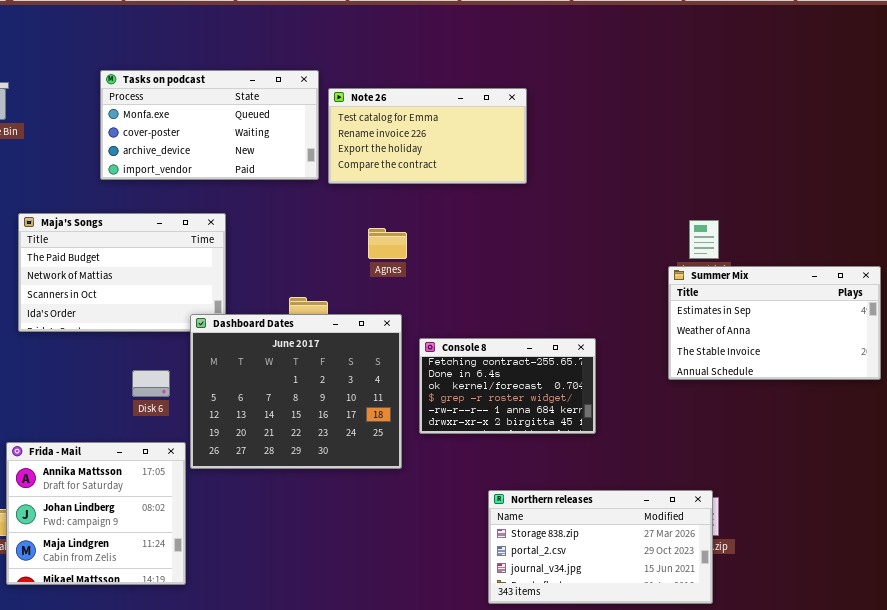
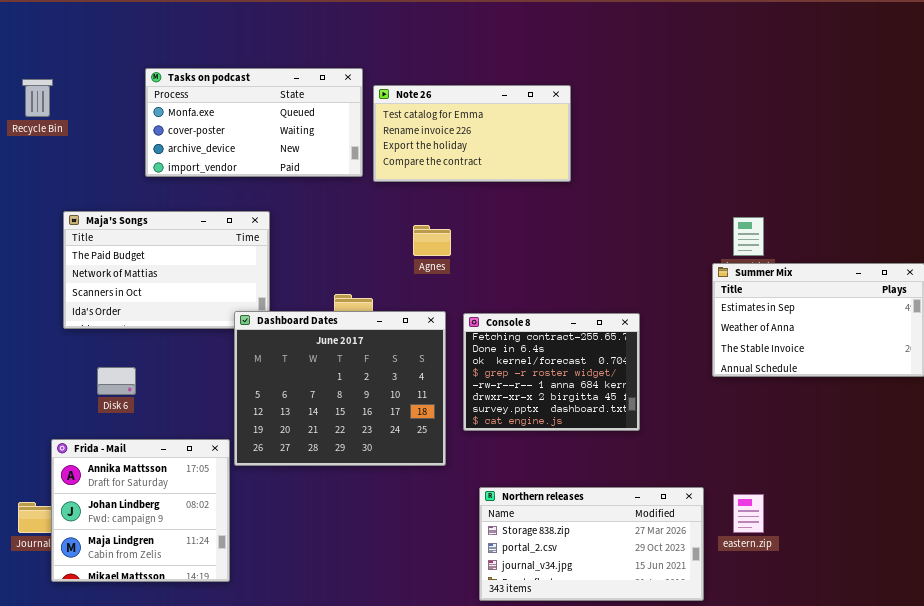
Console 8: [419,338,596,434] -> [463,313,640,431], resized
Disk 6: [132,370,170,397] -> [97,367,136,395], moved
Northern releases: [488,490,713,604] -> [479,487,704,601], moved

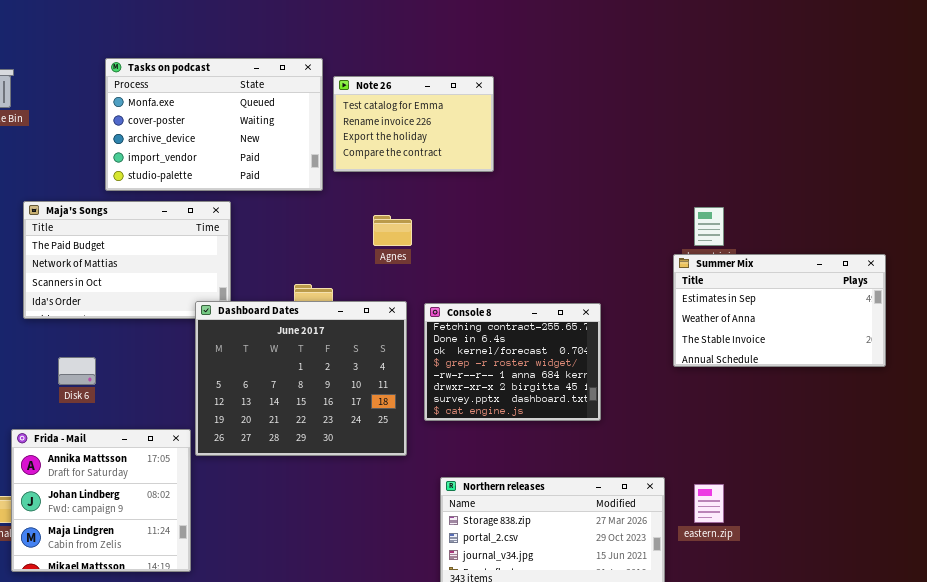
Tasks on podcast: [145,68,363,177] -> [105,58,323,191], resized
Note 26: [373,85,571,182] -> [333,76,494,172], resized

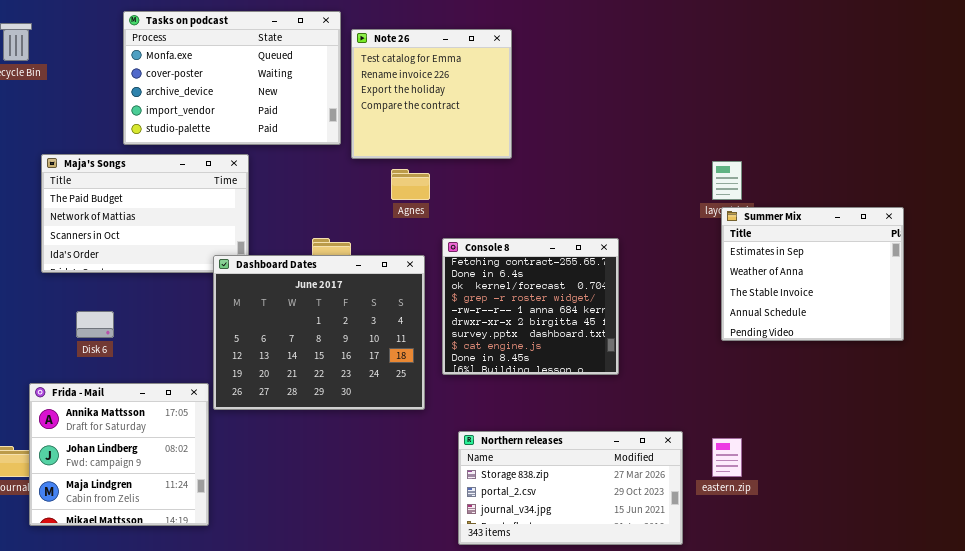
Note 26: [333,76,494,172] -> [351,29,512,159], resized
Summer Mix: [673,254,886,367] -> [721,207,904,341], resized
Console 8: [424,303,601,421] -> [442,238,619,375], resized

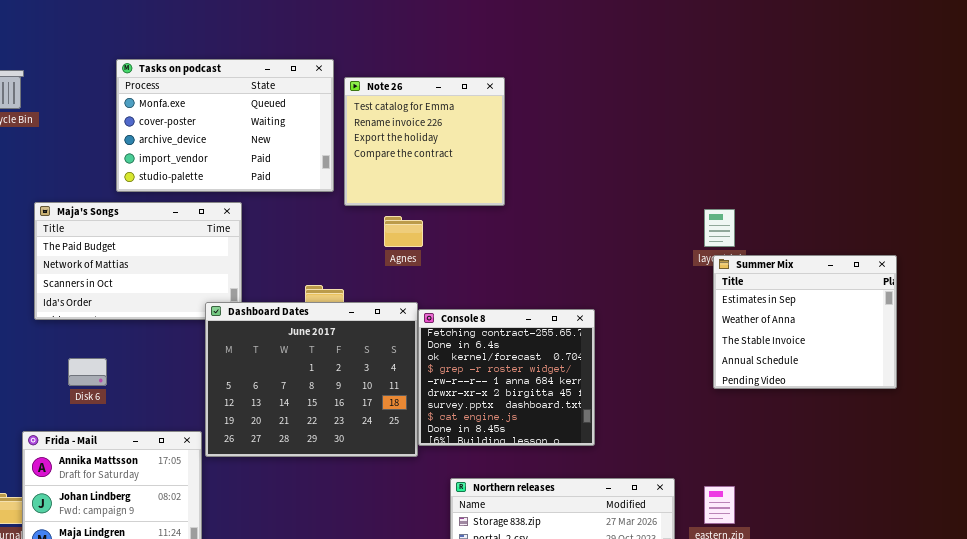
Console 8: [442,238,619,375] -> [418,309,595,446], moved

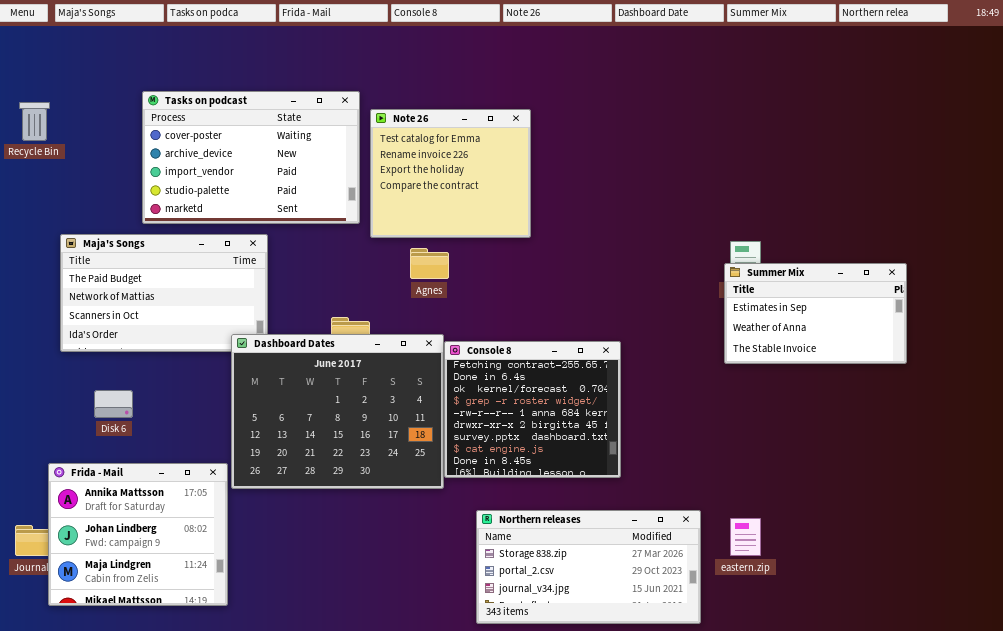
Tasks on podcast: [116,59,334,192] -> [142,91,360,224], scrolled down 1 row
Summer Mix: [713,255,897,389] -> [724,263,907,364], moved, resized

